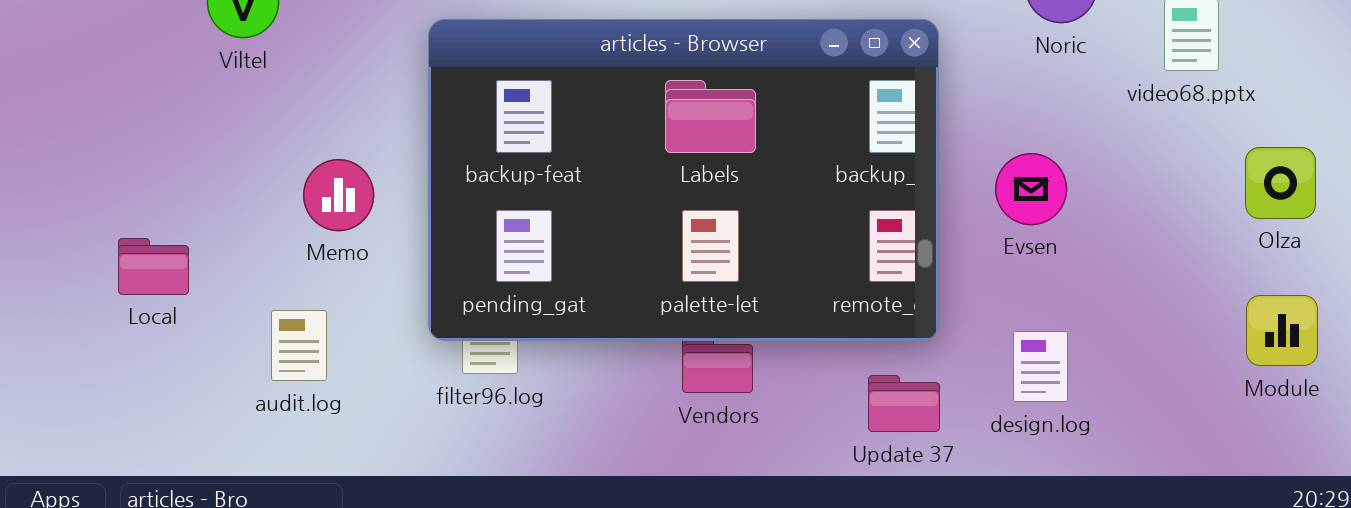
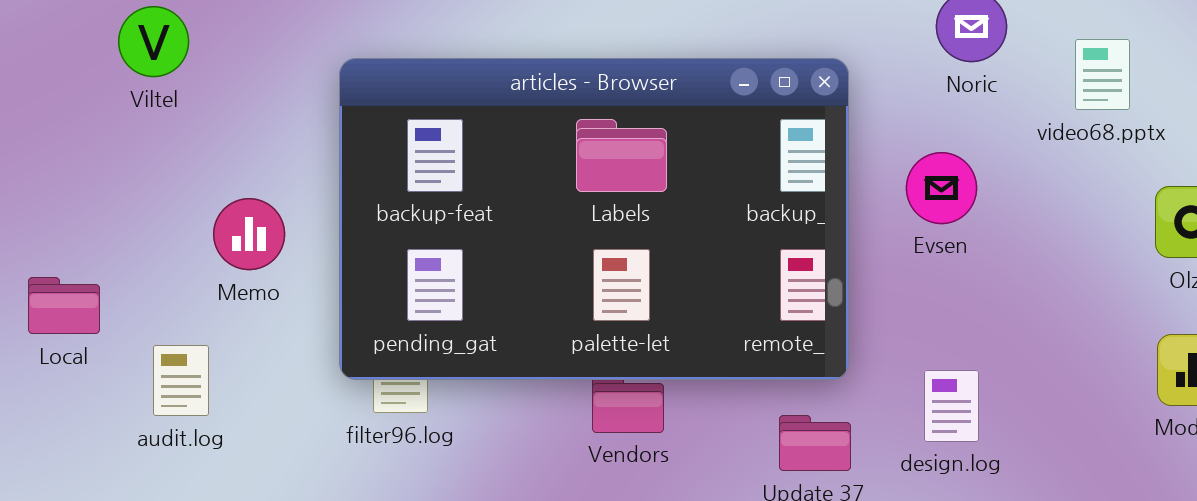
Evsen: [995,153,1067,225] -> [906,152,977,224], moved
audit.log: [271,310,327,381] -> [153,345,209,416], moved

